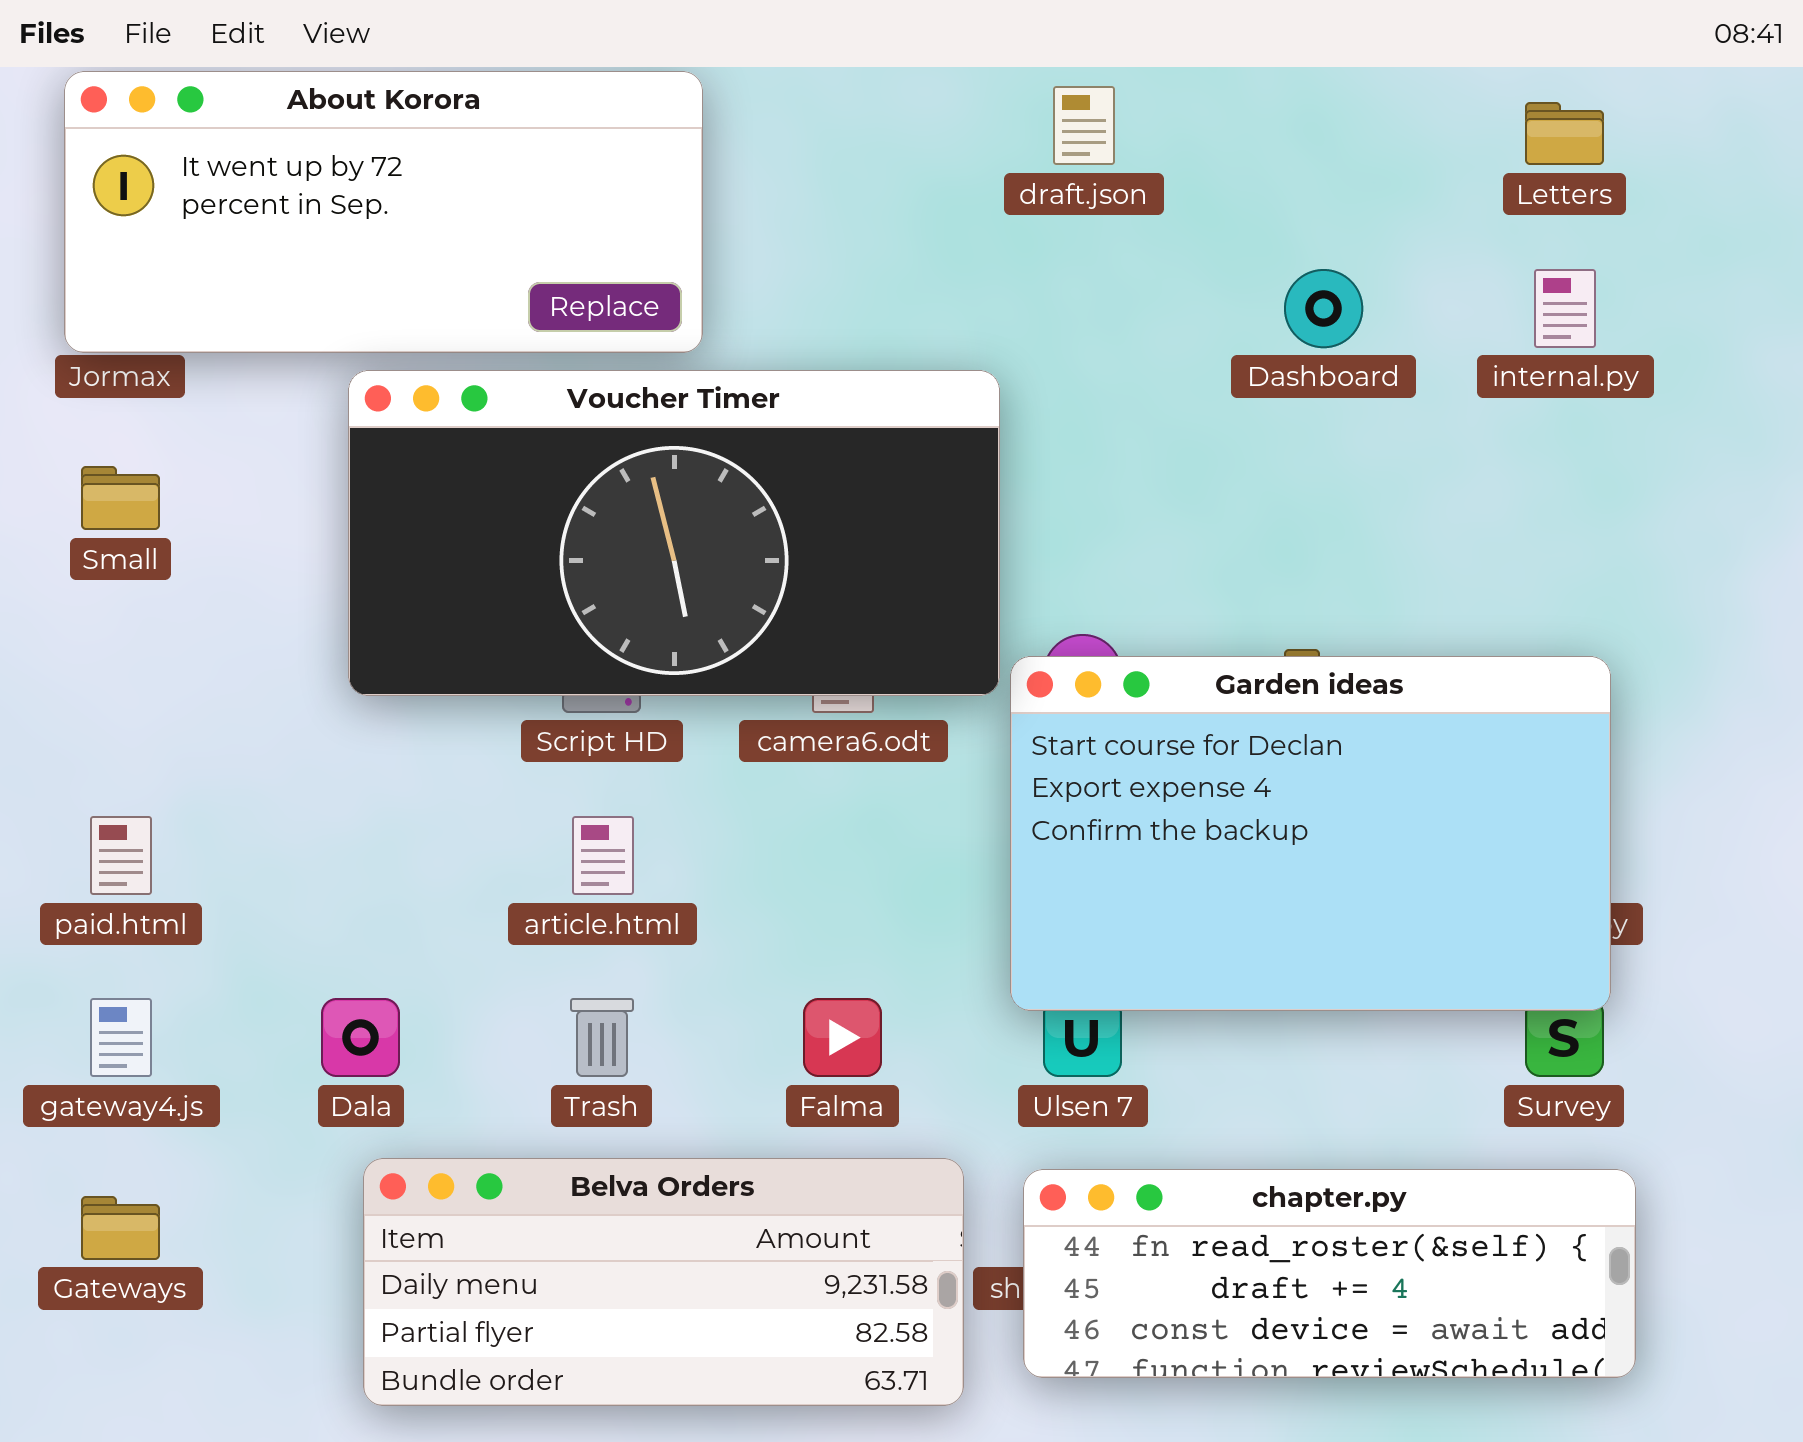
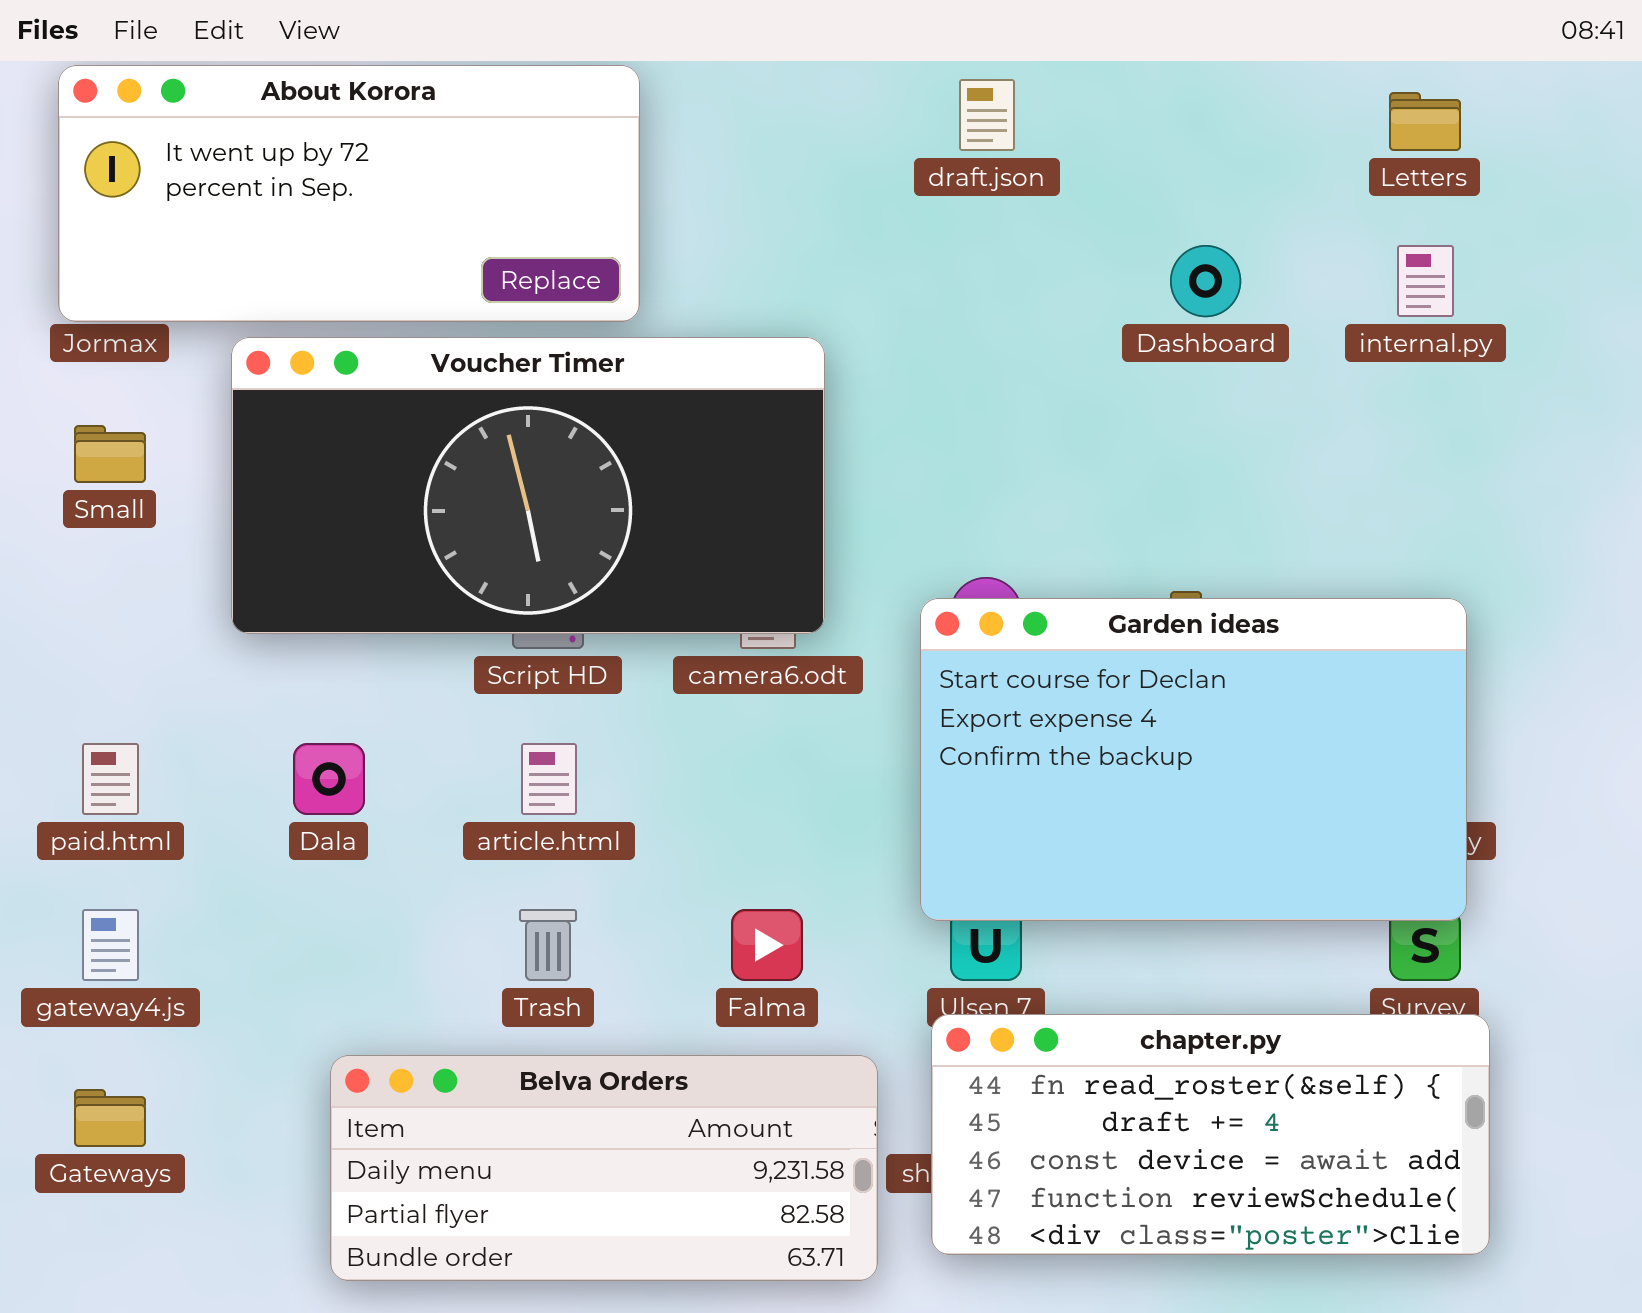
Voucher Timer: [348,370,1000,696] -> [231,337,825,634], moved
Dala: [321,998,400,1077] -> [293,743,365,815], moved
chapter.py: [1023,1169,1636,1378] -> [931,1014,1490,1255], resized

